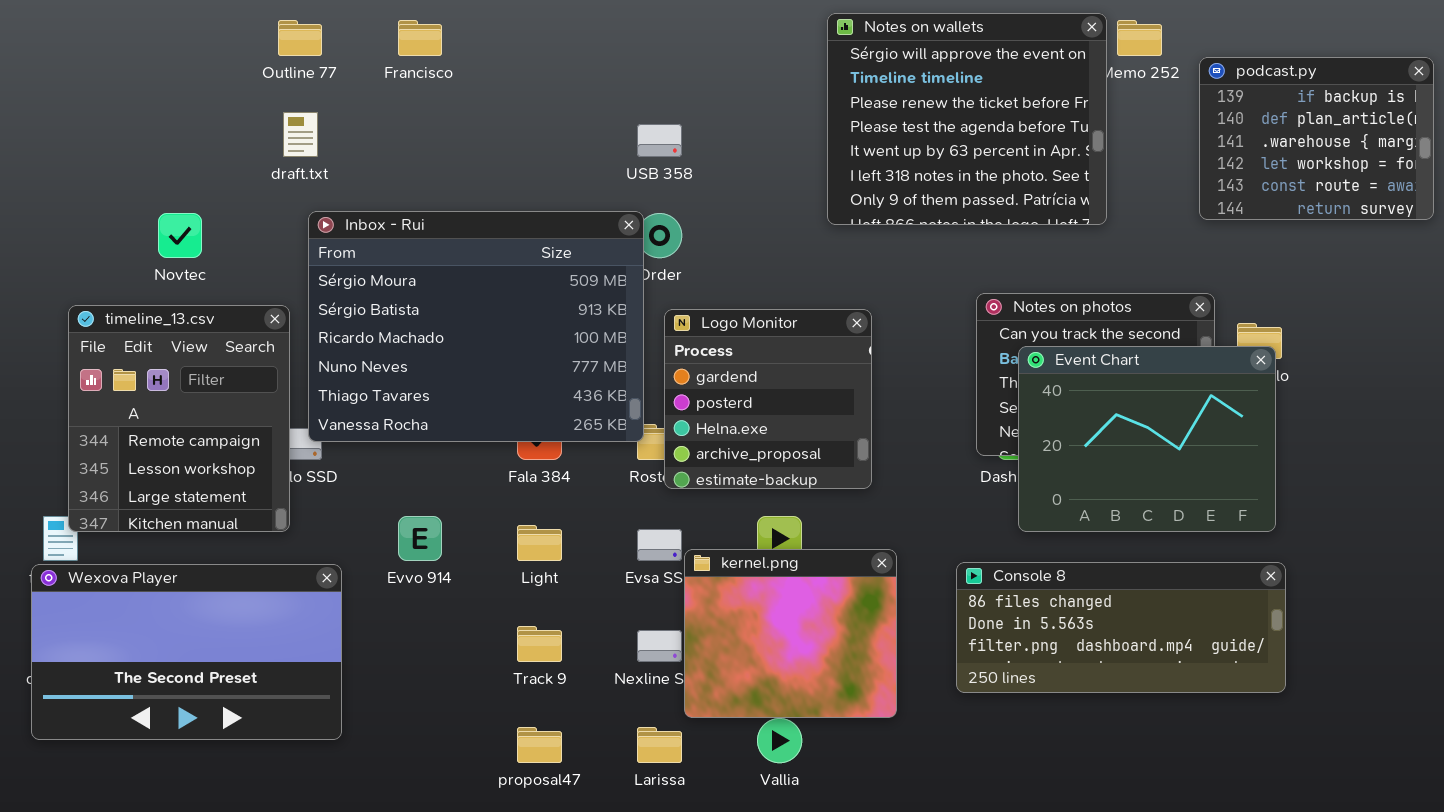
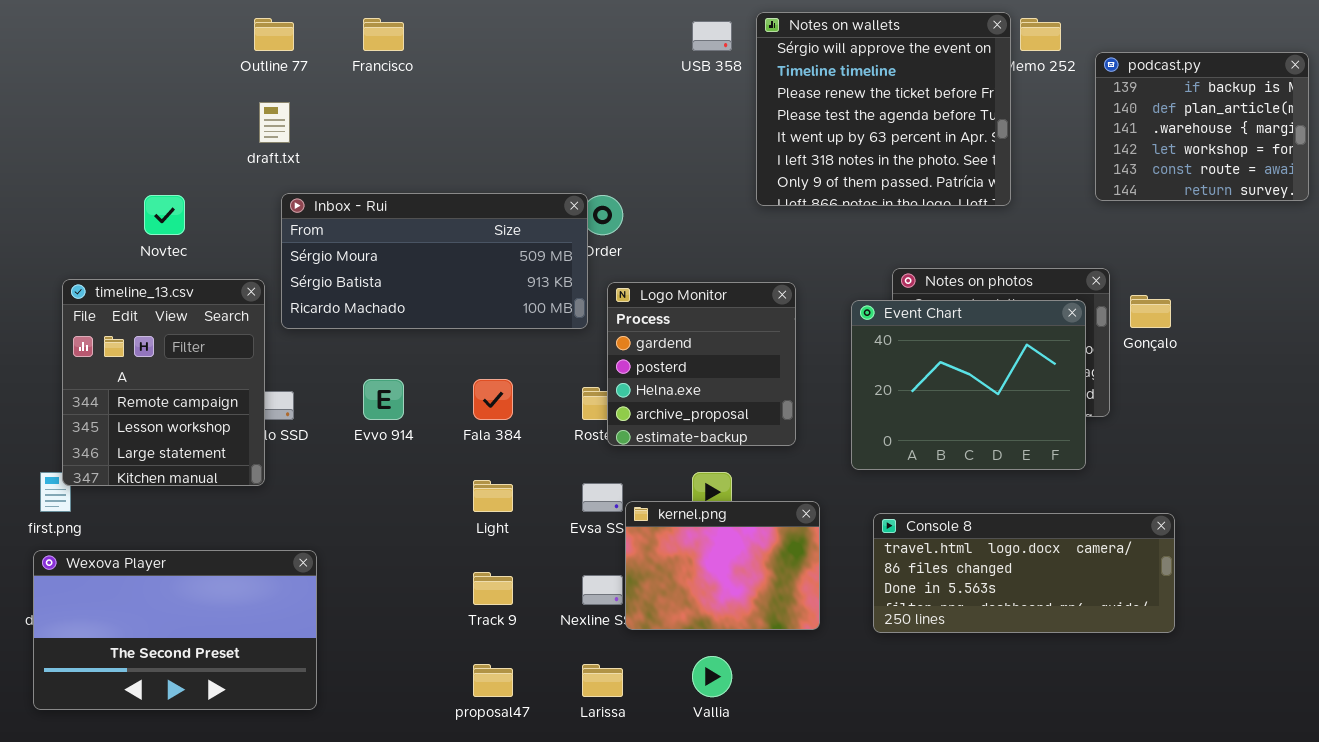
USB 358: [637,124,682,157] -> [692,21,732,51], moved
Inbox - Rui: [308,211,644,442] -> [281,193,588,329], resized
Event Chart: [1018,346,1276,532] -> [851,300,1086,470], moved
Evvo 914: [398,516,442,561] -> [363,379,404,420], moved
kernel.png: [684,549,897,718] -> [625,501,820,630], resized
Console 8: [956,562,1286,693] -> [873,513,1175,633], scrolled up 1 row
Wexova Player: [31,564,342,740] -> [33,550,317,710], moved

